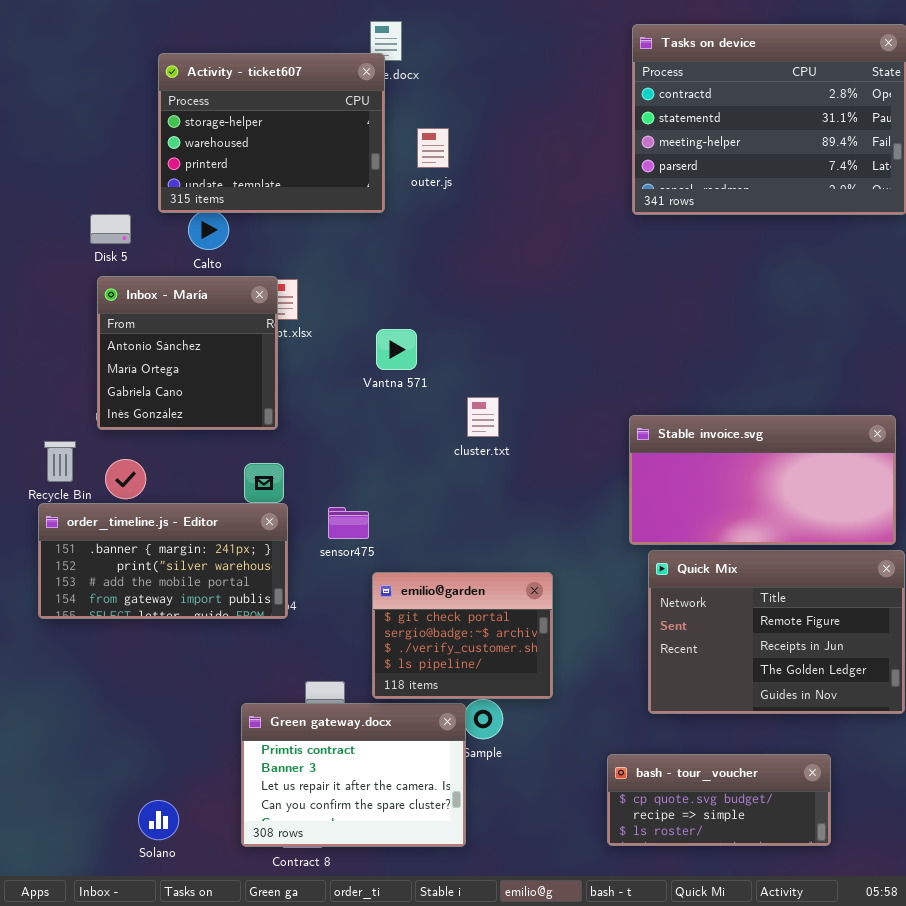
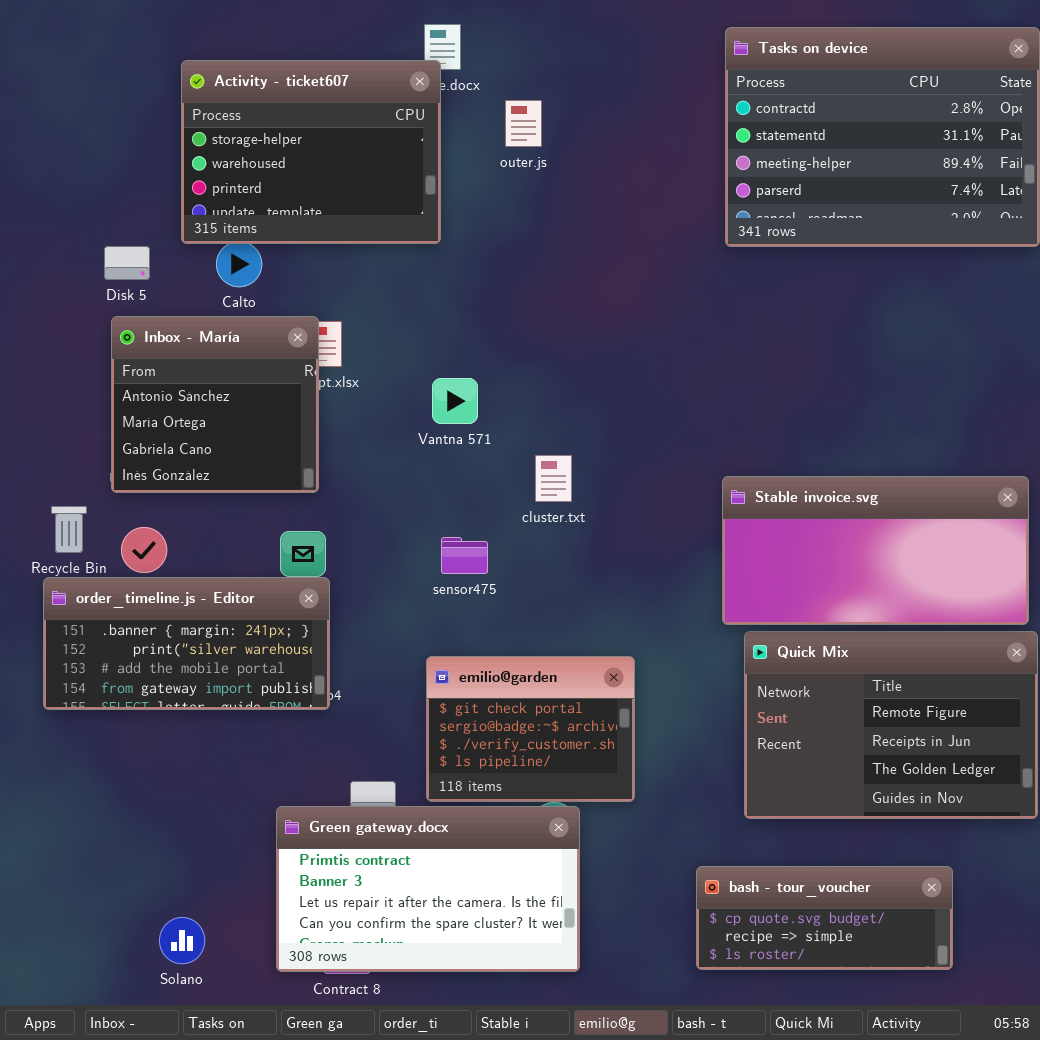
outer.js: [417,128,449,168] -> [505,100,542,147], moved
sensor475: [328,507,369,539] -> [441,537,488,574], moved
Green gateway.docx: [241,703,466,847] -> [276,806,580,972], resized

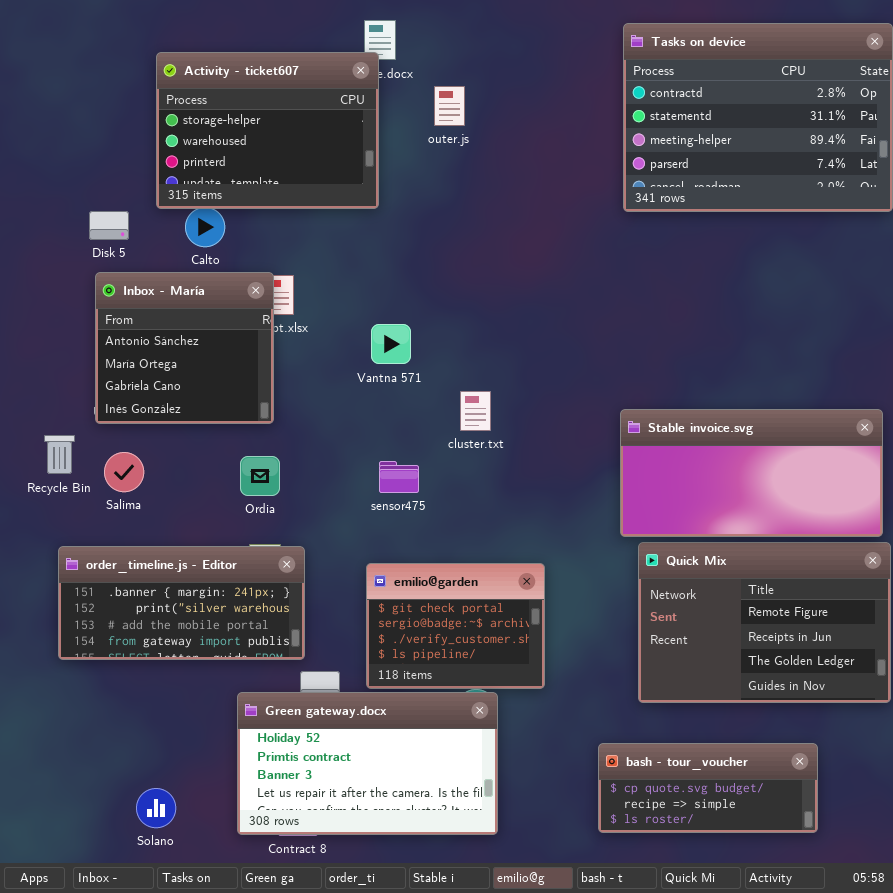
order_timeline.js - Editor: [43,577,330,710] -> [58,546,305,660], moved
Green gateway.docx: [276,806,580,972] -> [237,692,498,835], scrolled up 1 row

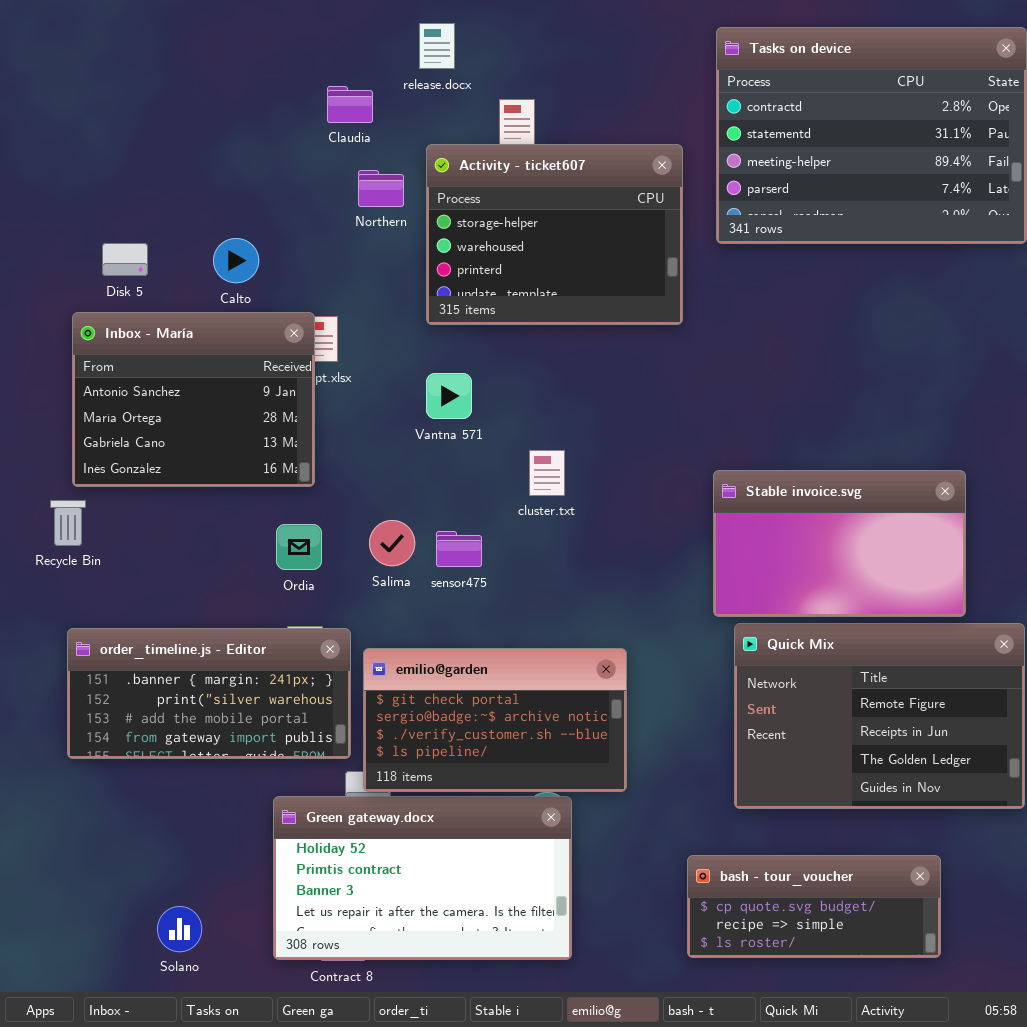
Activity - ticket607: [156,52,379,209] -> [426,144,683,325], moved
Inbox - María: [95,272,274,424] -> [72,312,315,487], resized
Stable invoice.svg: [620,409,883,537] -> [713,470,966,617], resized
Salima: [104,452,144,492] -> [369,520,415,566], moved
emilio@garden: [366,563,545,689] -> [363,648,627,792], resized

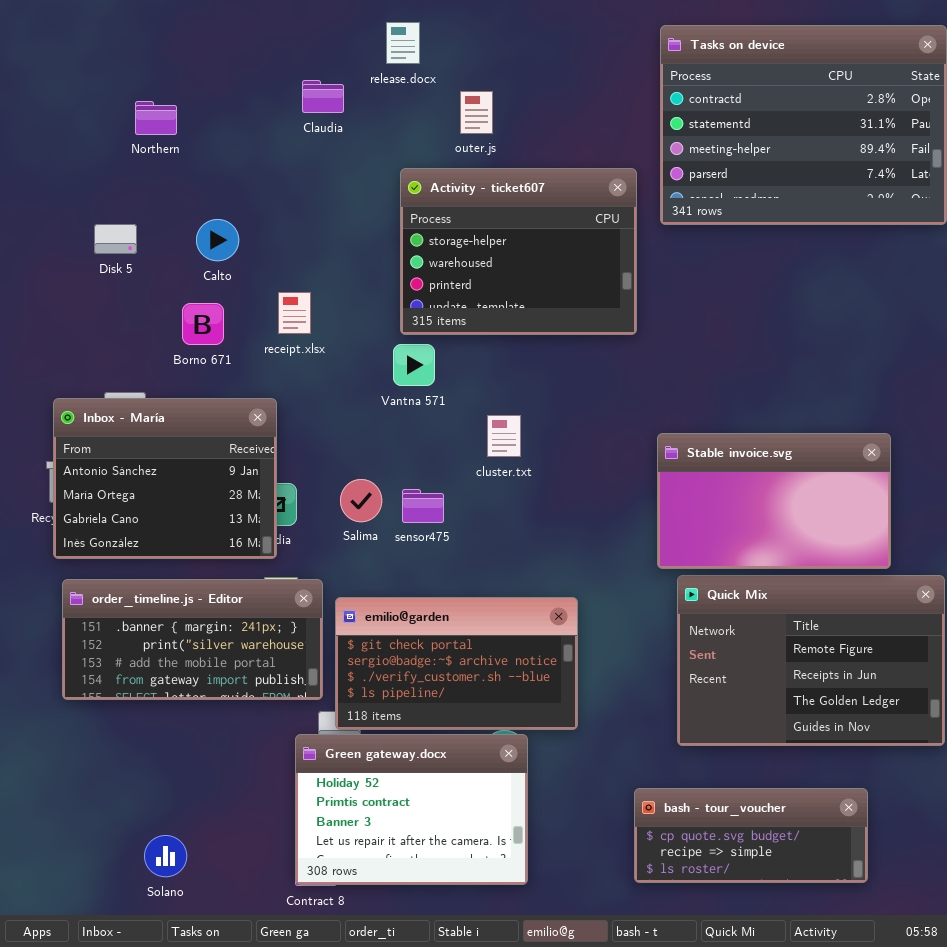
Activity - ticket607: [426,144,683,325] -> [400,168,637,335], moved
Northern: [358,170,404,207] -> [135,101,177,135], moved
Inbox - María: [72,312,315,487] -> [53,398,277,559], moved
Green gateway.docx: [273,796,572,960] -> [295,734,528,885], resized

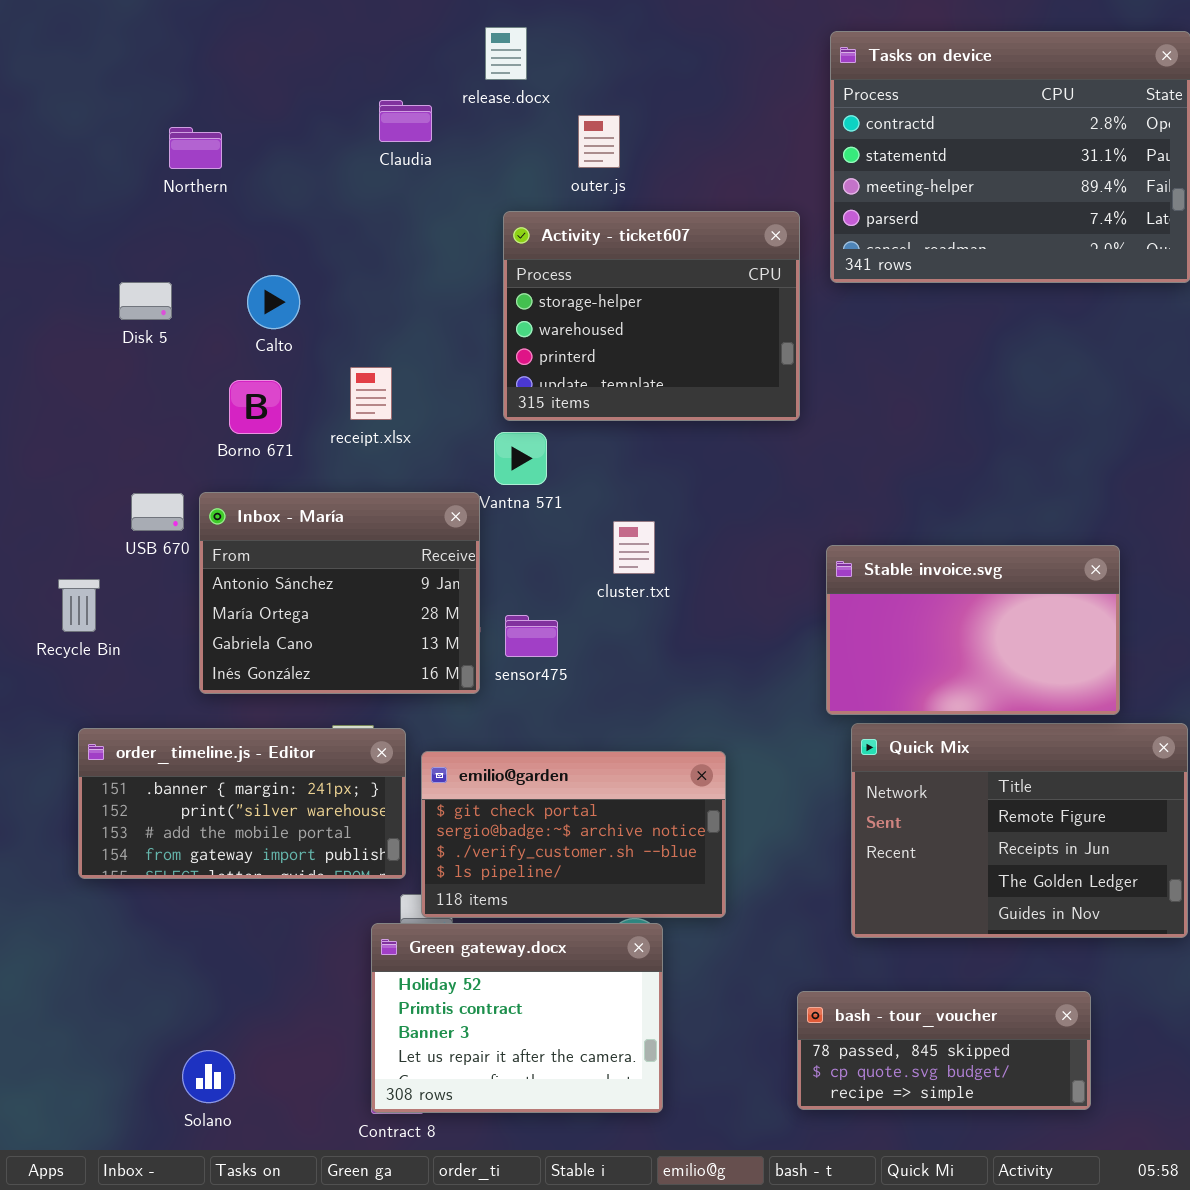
Inbox - María: [53,398,277,559] -> [199,492,480,694], moved
bash - tour_voucher: [634,788,868,883] -> [797,991,1091,1110], scrolled up 1 row

